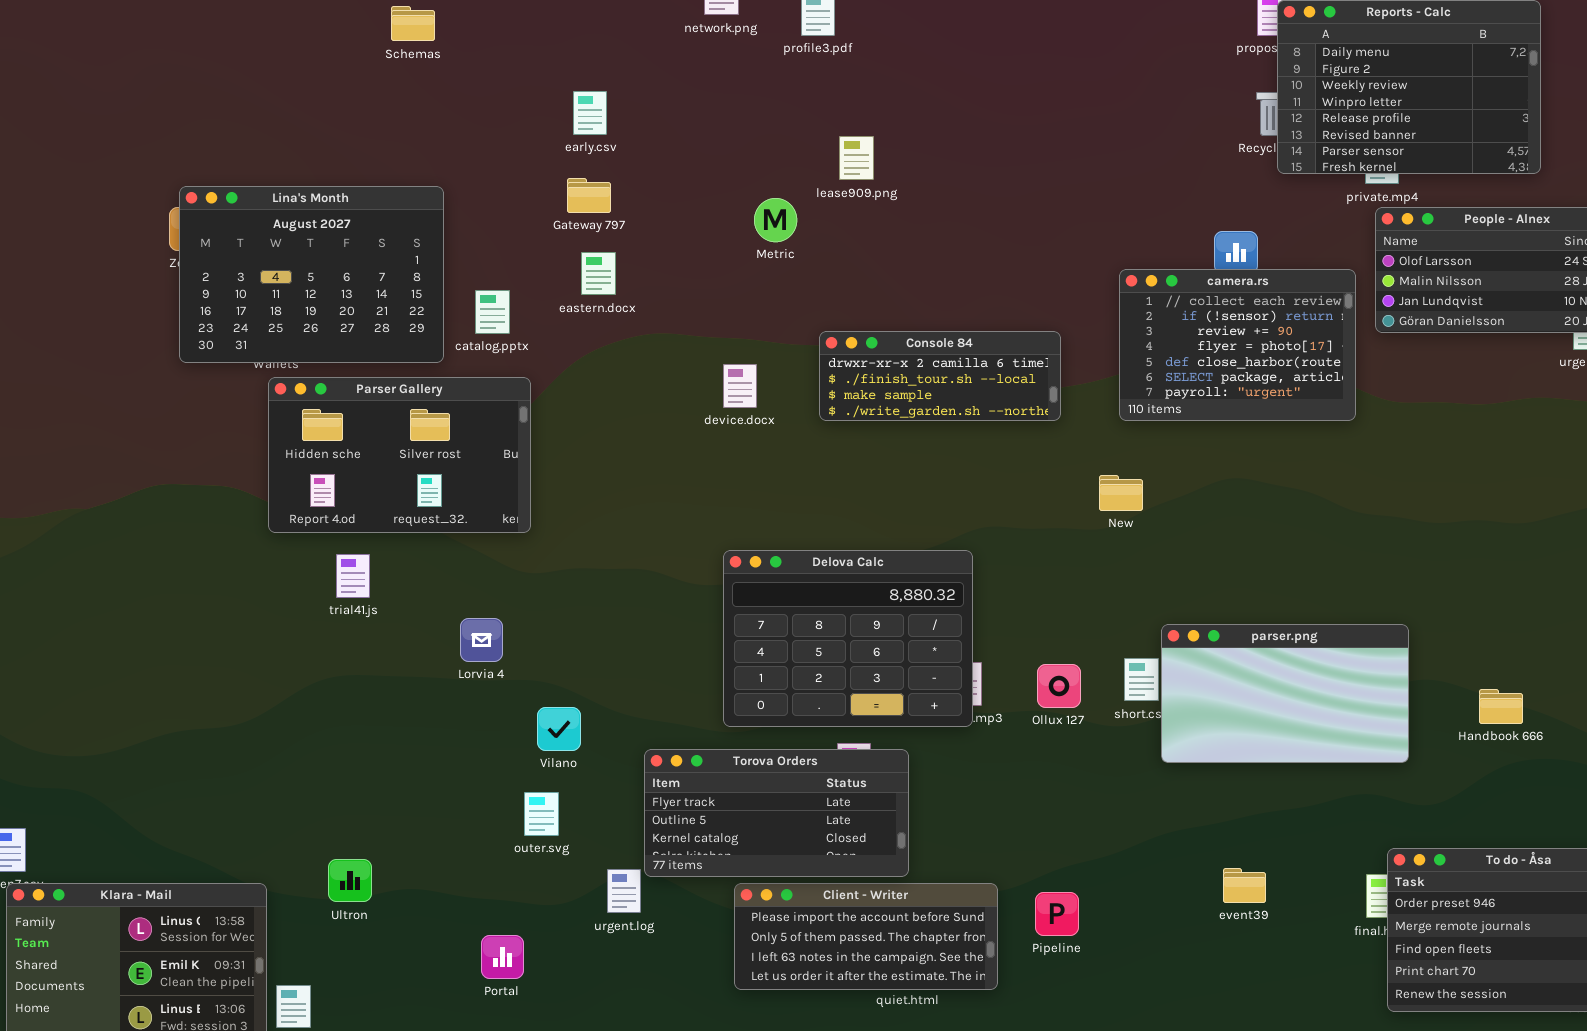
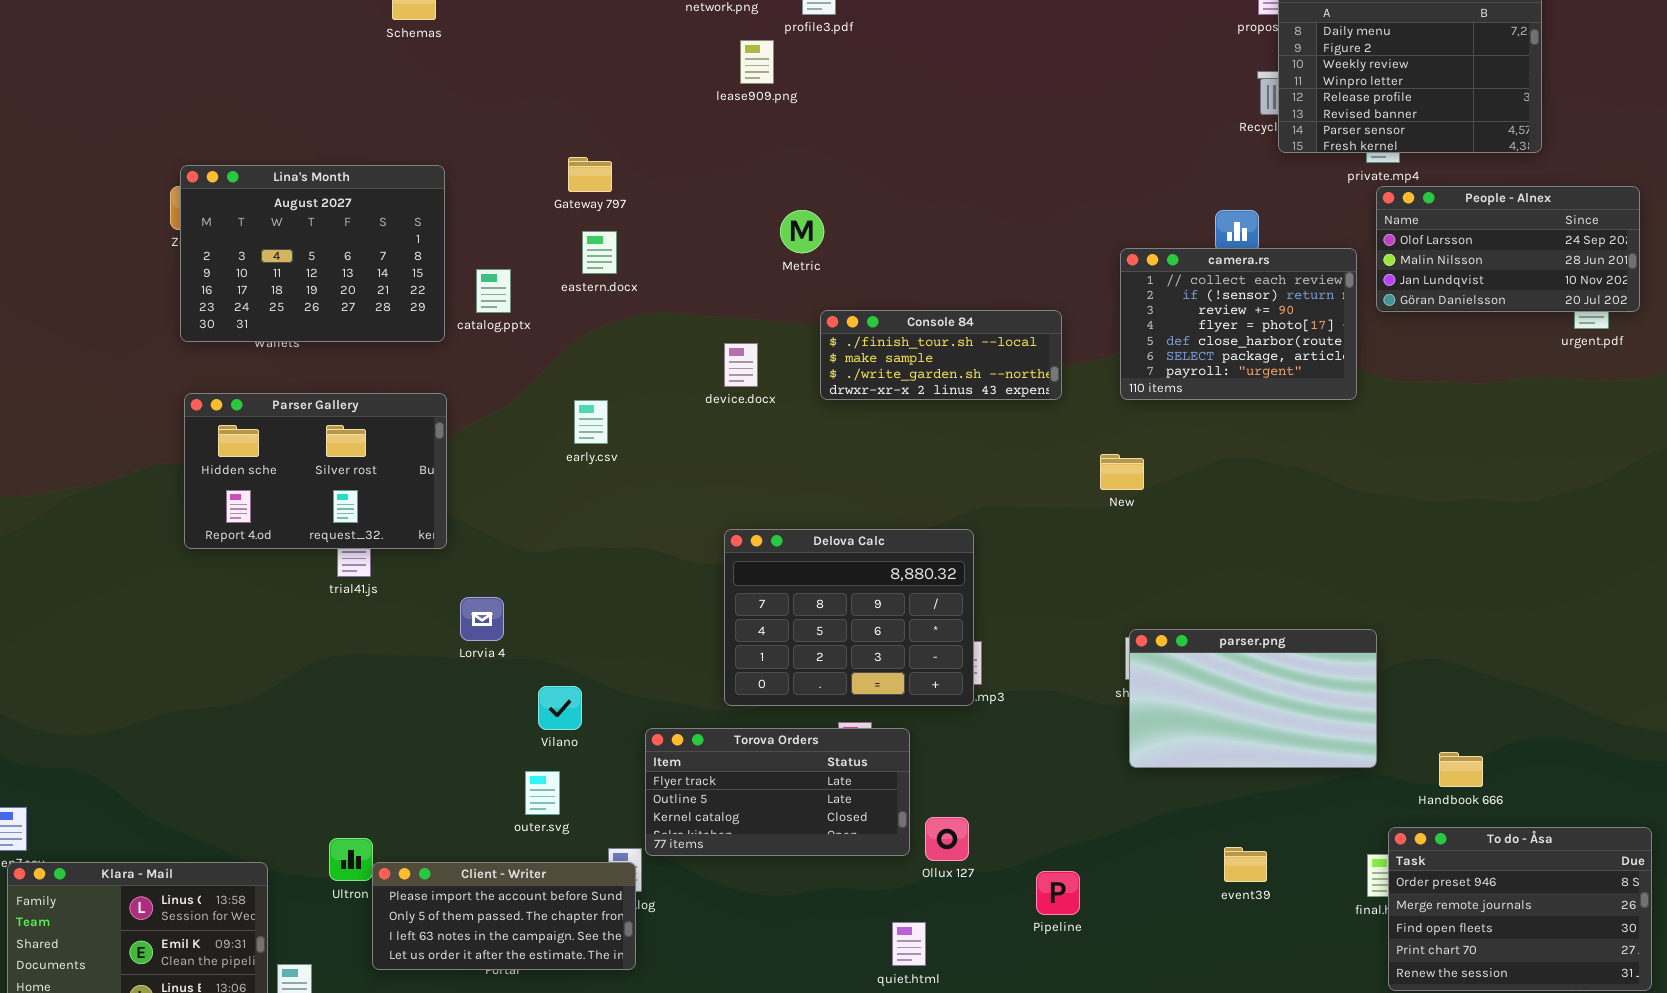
early.csv: [573,91,607,135] -> [574,400,608,444], moved
lease909.png: [839,136,874,180] -> [740,40,774,84], moved
Metric: [754,198,797,242] -> [780,210,824,253], moved
Console 84: [819,331,1061,421] -> [820,310,1062,400], scrolled down 1 row
Parser Gallery: [268,377,531,533] -> [184,393,447,549], moved
parser.png: [1161,624,1409,763] -> [1129,629,1377,768], moved
Ollux 127: [1037,664,1081,708] -> [925,817,969,861], moved
Handbook 666: [1479,689,1523,724] -> [1439,752,1483,787], moved
Client - Writer: [734,883,998,990] -> [372,862,636,970], moved

